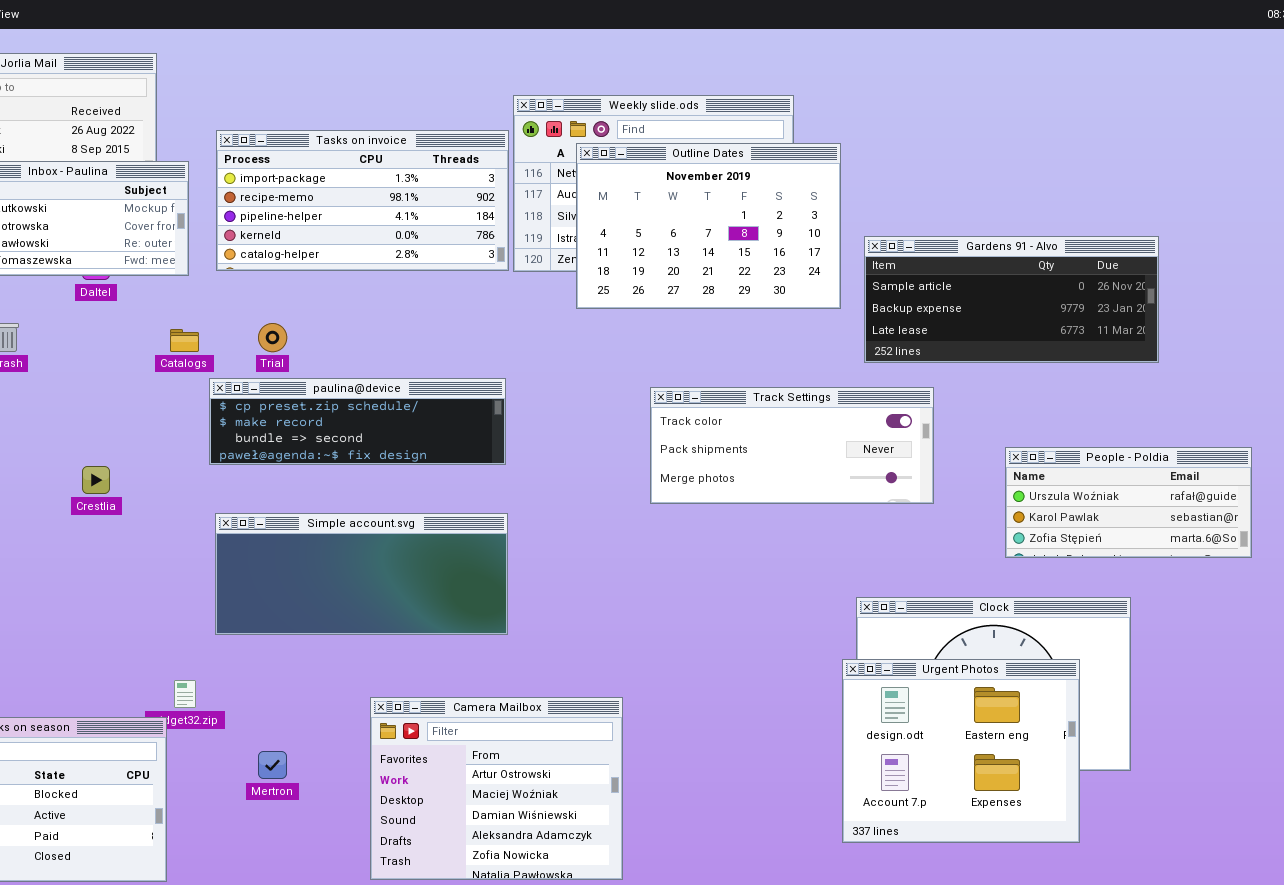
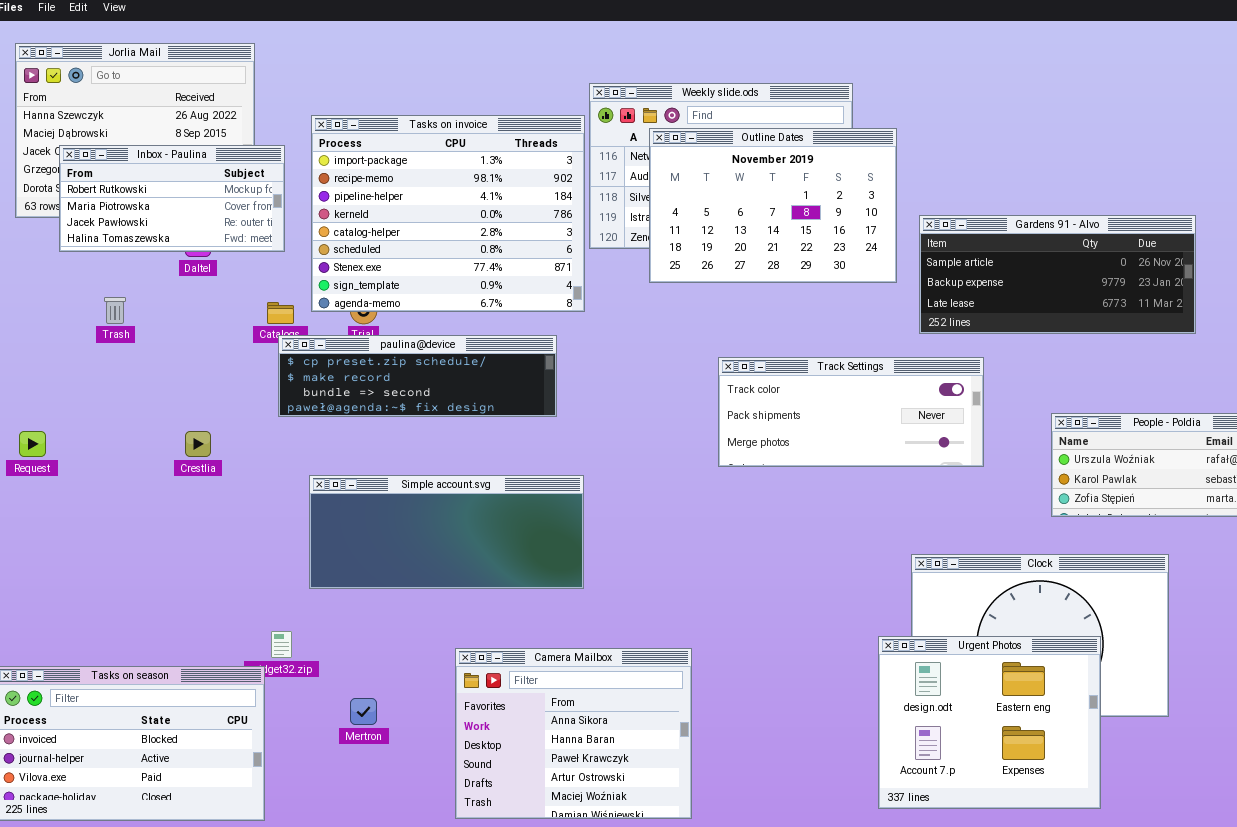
Tasks on invoice: [216,130,509,271] -> [311,115,585,312], resized
paulina@device: [209,378,506,465] -> [278,335,557,417], moved
Urgent Photos: [842,659,1080,843] -> [878,636,1101,809], moved
Camera Mailbox: [370,697,623,880] -> [455,648,692,819], scrolled up 3 rows

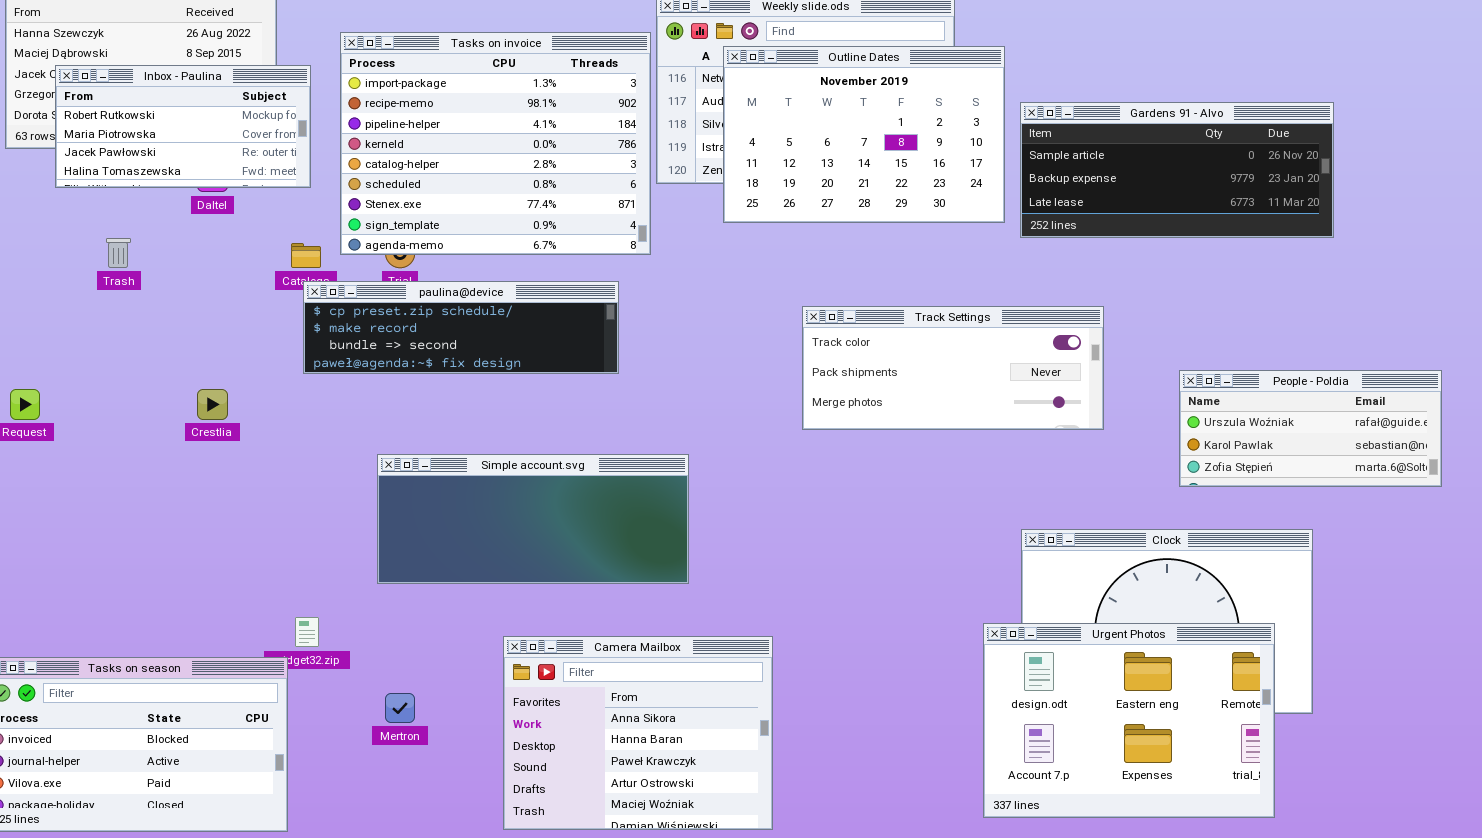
Gardens 91 - Alvo: [919,215,1196,334] -> [1020,102,1334,238], moved
Simple account.svg: [309,475,584,589] -> [377,454,689,584], moved
Urgent Photos: [878,636,1101,809] -> [983,623,1275,818], resized

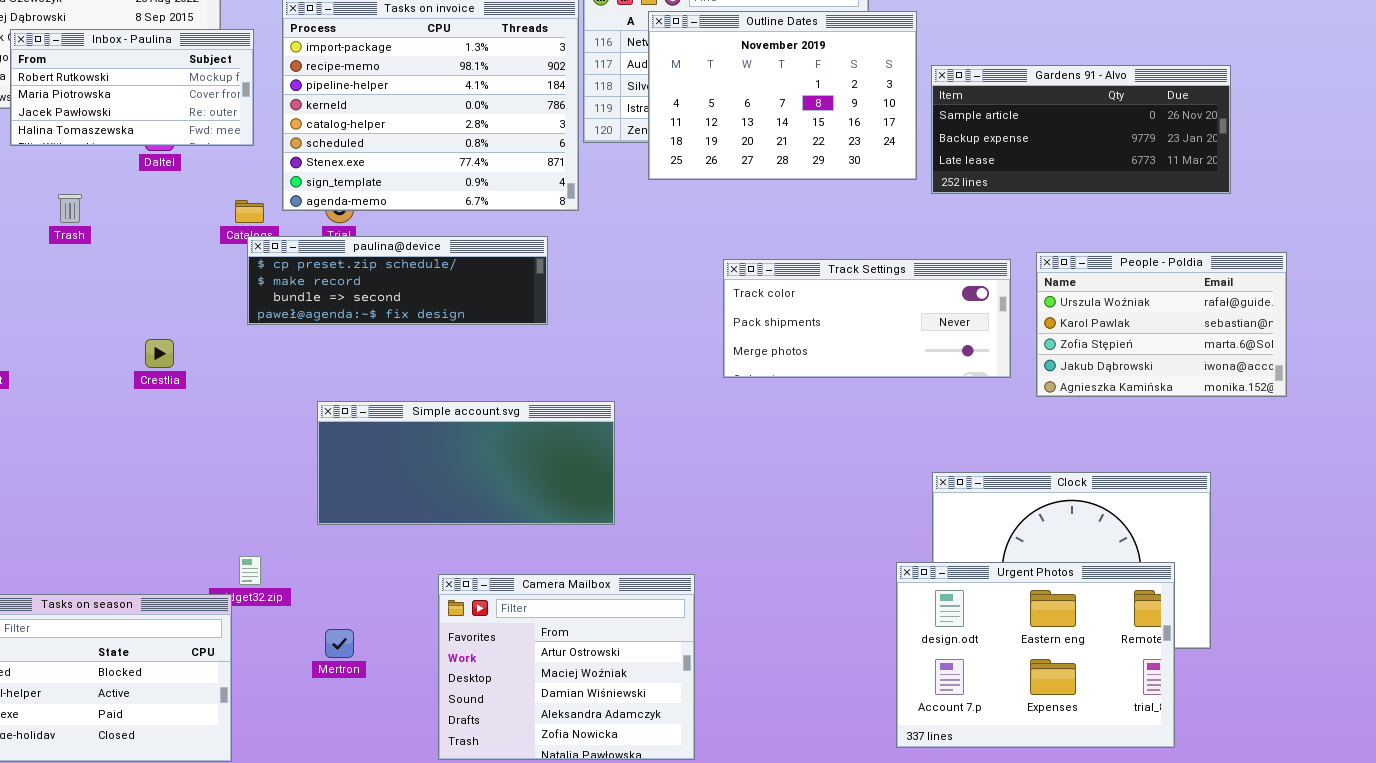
People - Poldia: [1179,370,1442,487] -> [1036,252,1287,397], moved, resized
Camera Mailbox: [503,636,773,830] -> [438,574,695,760], scrolled down 3 rows

